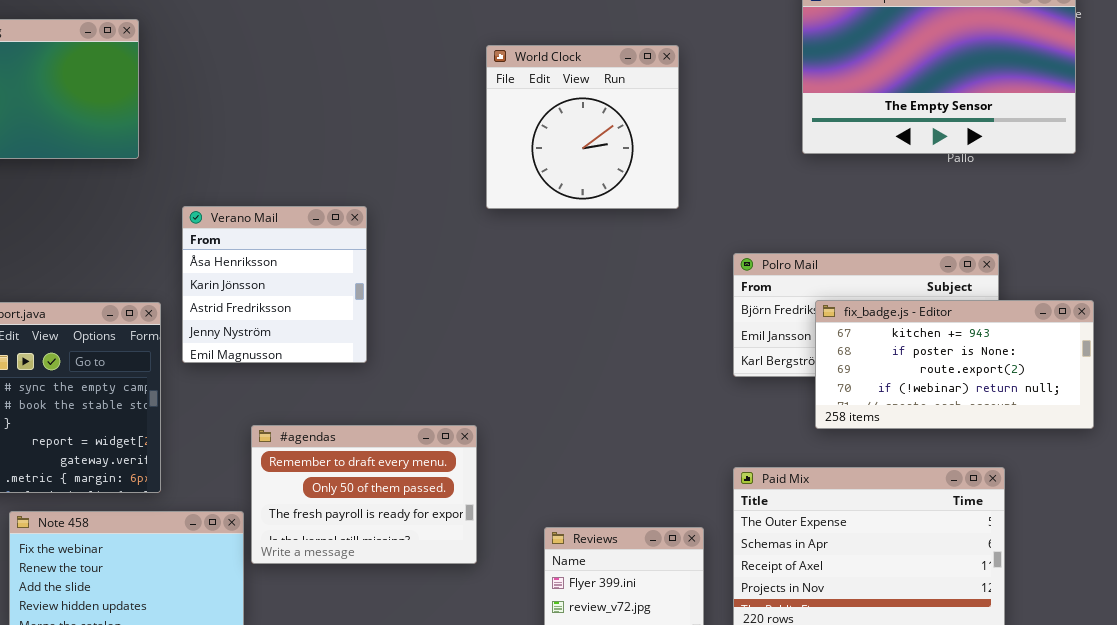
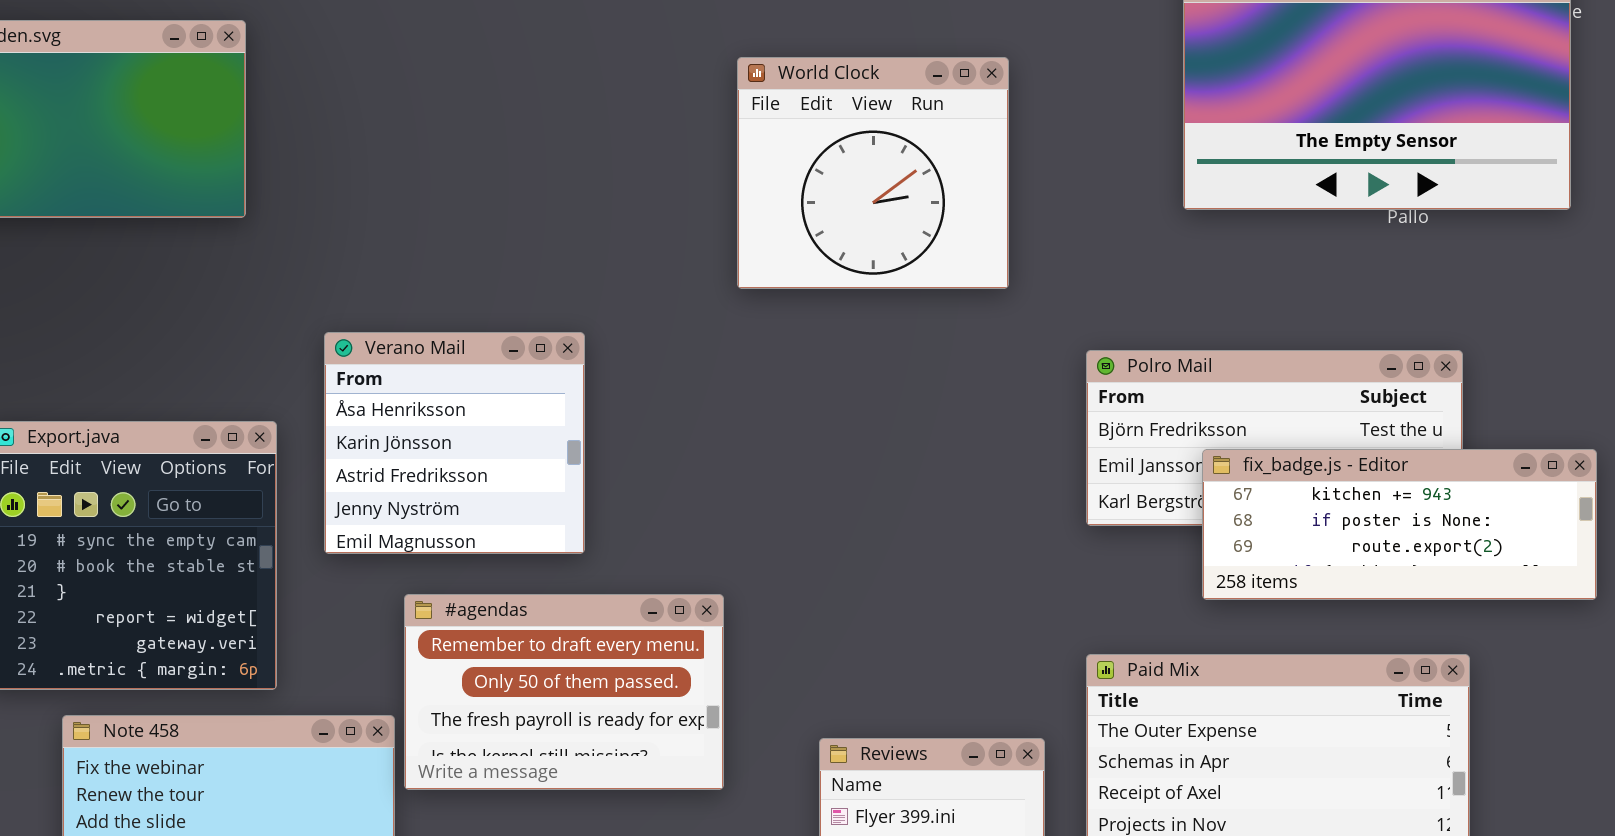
Verano Mail: [182,206,367,363] -> [324,332,585,554], moved
fix_badge.js - Editor: [815,300,1094,429] -> [1202,449,1597,600], resized

